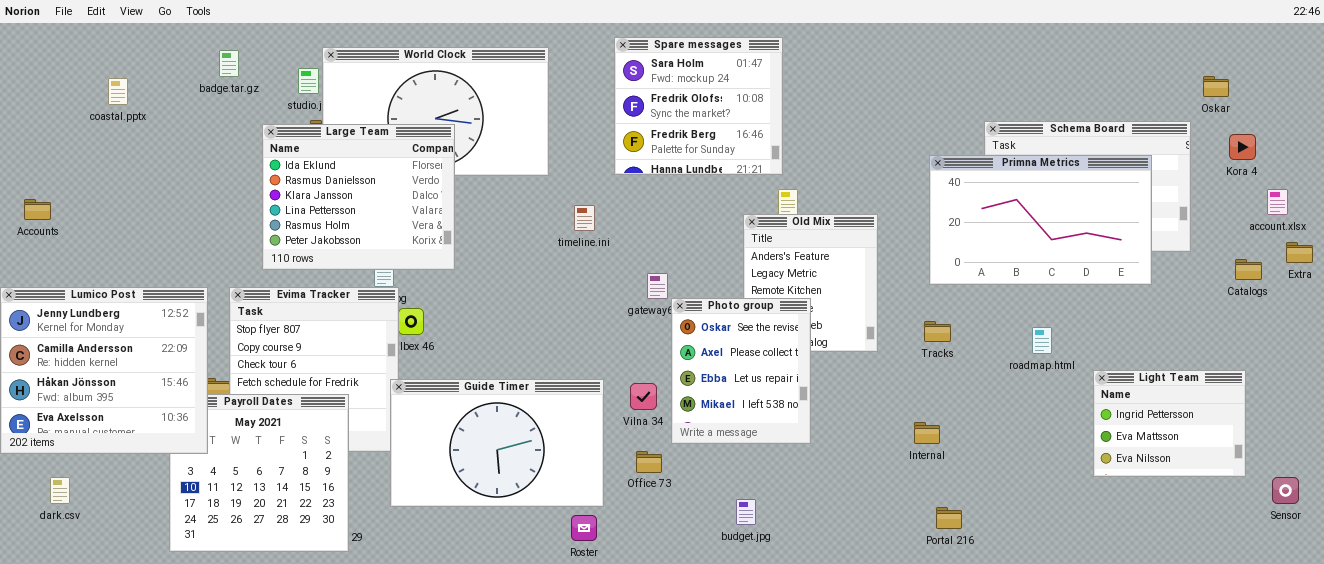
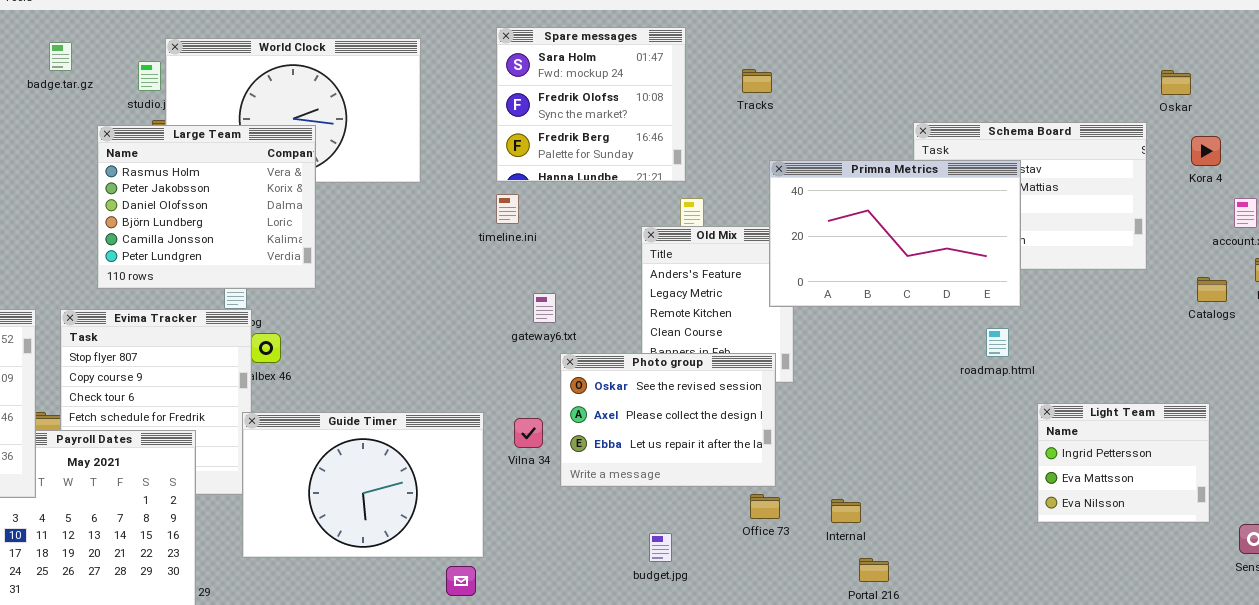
Large Team: [262,124,455,270] -> [97,125,316,289], scrolled down 4 rows
Primna Metrics: [929,155,1152,285] -> [769,160,1021,307], moved
timeline.ini: [574,205,595,231] -> [496,194,519,224], moved
Photo group: [671,298,811,444] -> [560,353,776,487], resized
Tracks: [924,321,951,342] -> [742,69,772,93], moved
roadmap.html: [1032,327,1052,354] -> [986,328,1009,357], moved
Internal: [914,422,940,444] -> [831,499,861,523], moved
Office 73: [636,451,662,473] -> [750,494,780,519], moved
budget.jpg: [736,499,756,525] -> [649,533,672,562], moved

